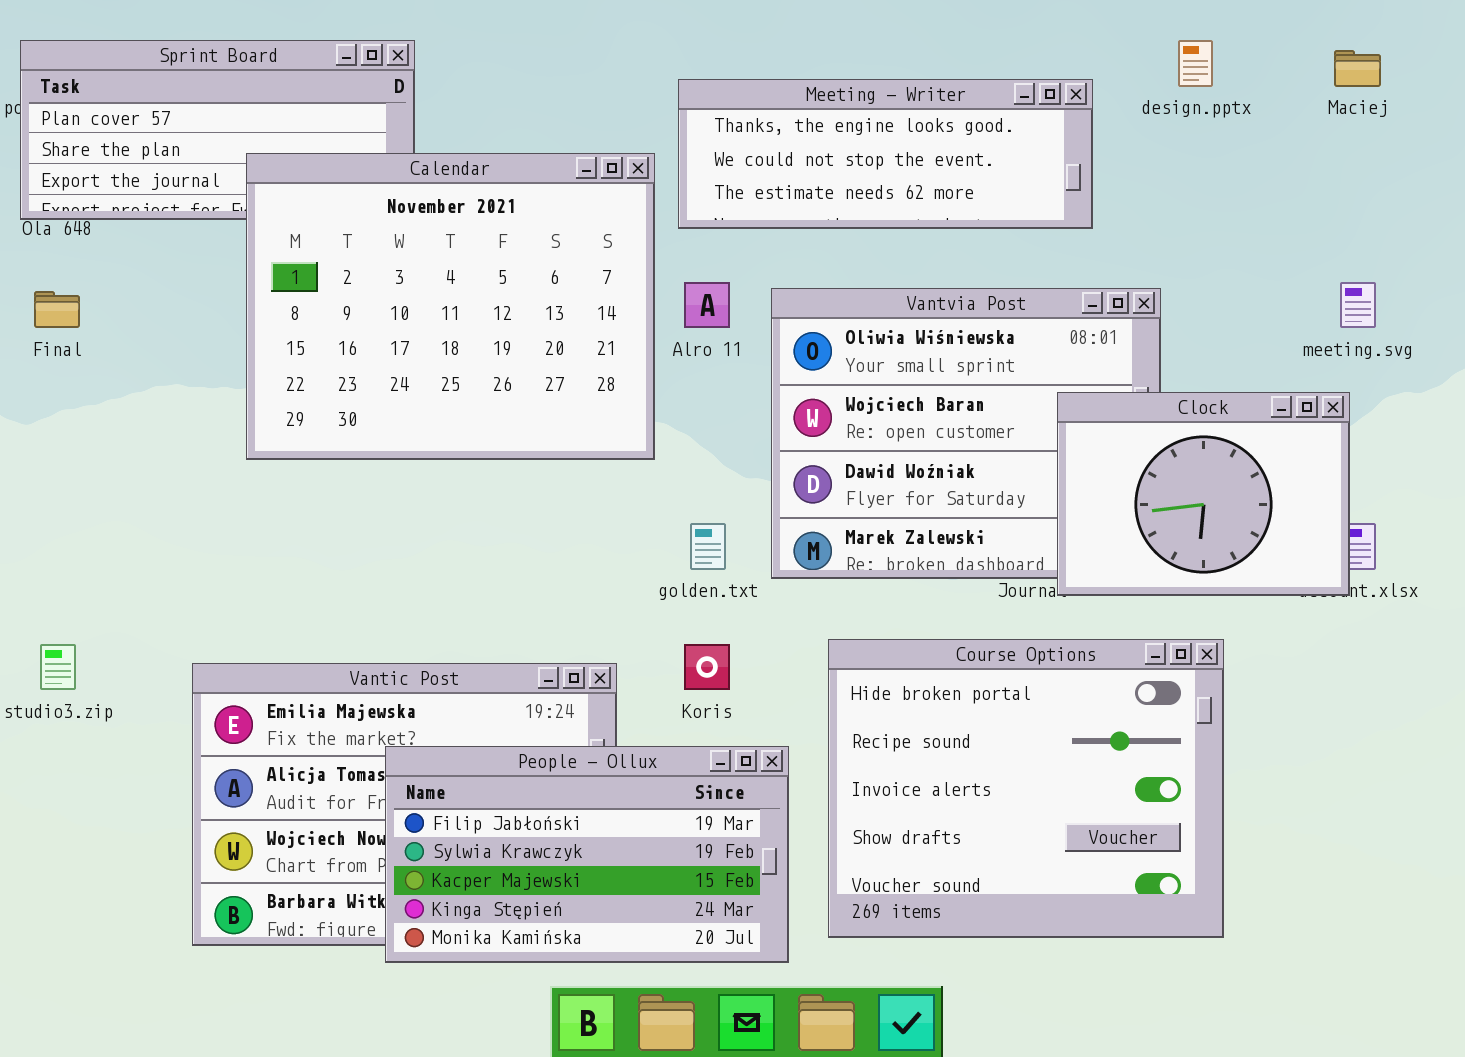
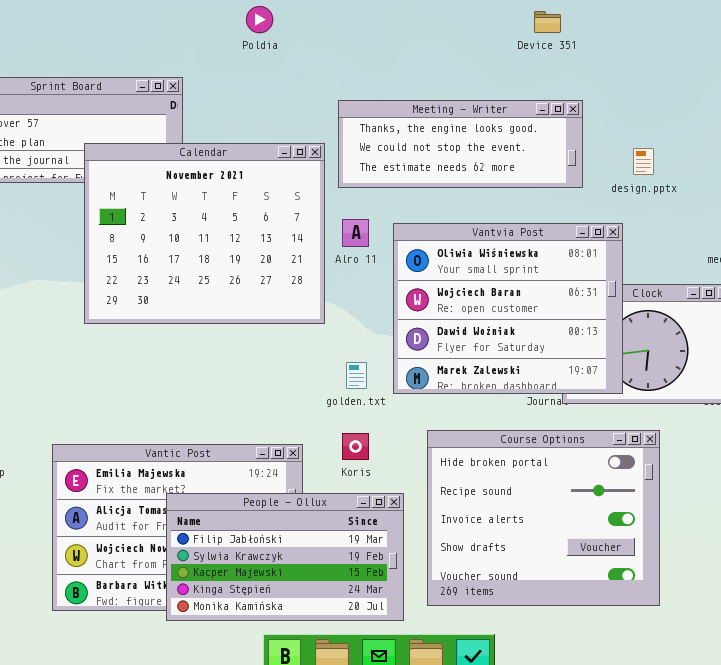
design.pptx: [1178,40,1213,87] -> [633,148,654,175], moved
Vantvia Post: [771,288,1161,579] -> [393,223,623,394], raised

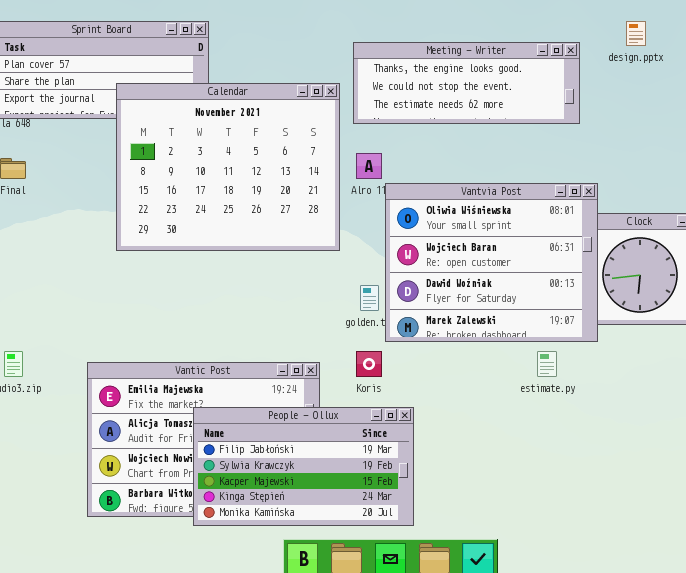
design.pptx: [633,148,654,175] -> [626,21,646,46], moved
Vantvia Post: [393,223,623,394] -> [385,183,598,342], moved
Course Options: [427,430,660,606] -> none, closed

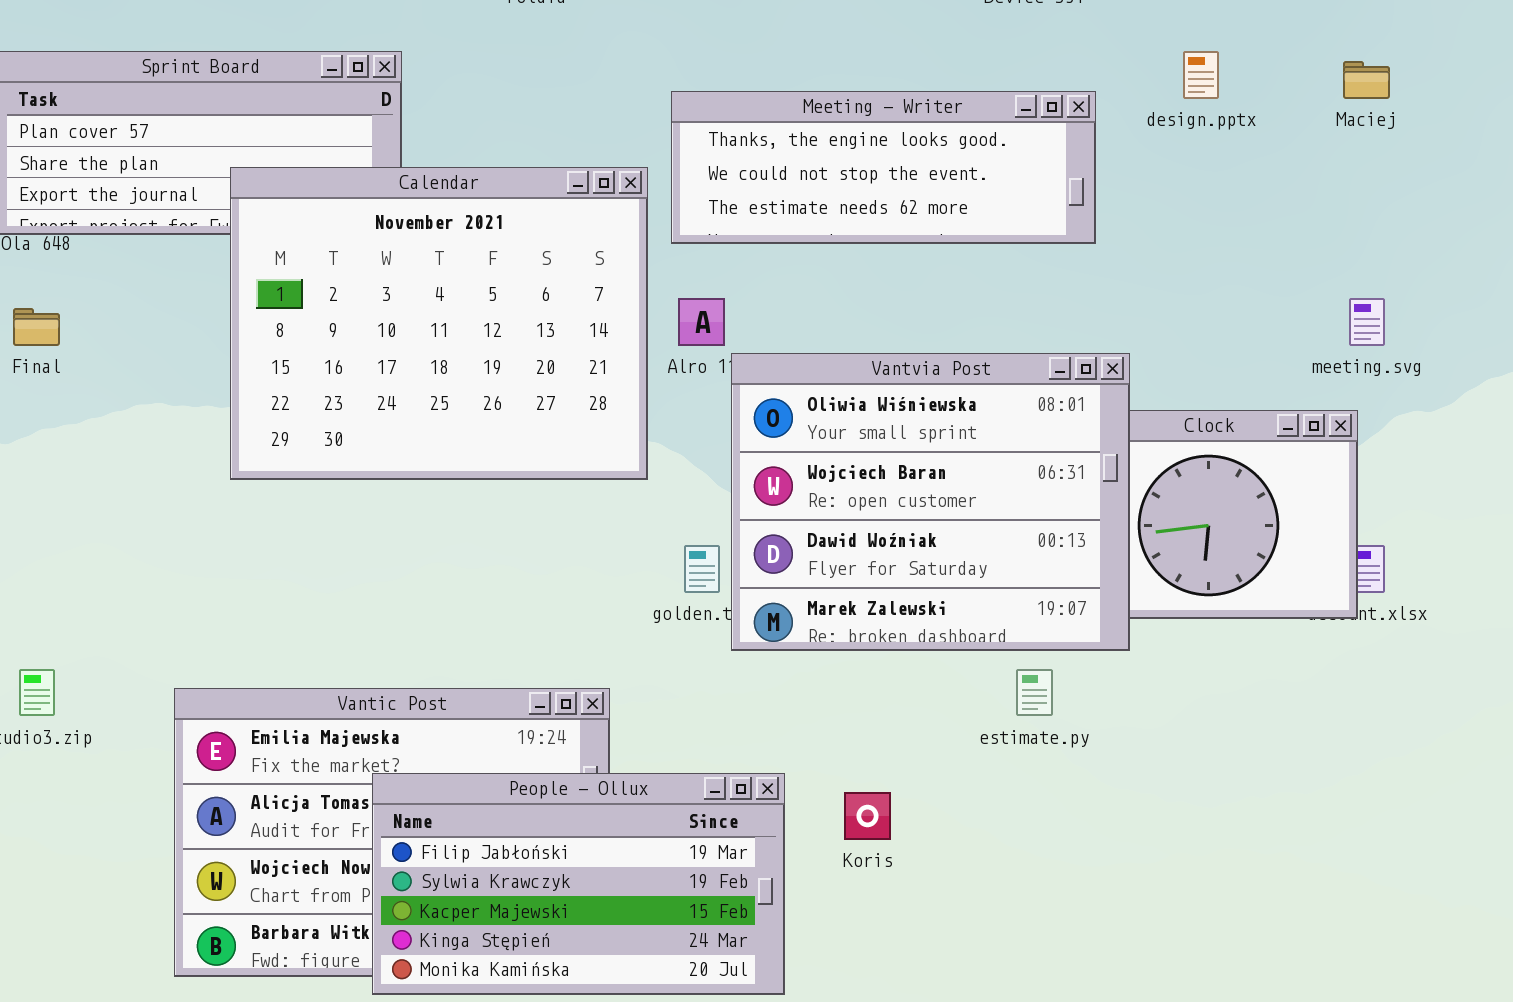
Koris: [356,351,382,377] -> [844,792,891,840], moved

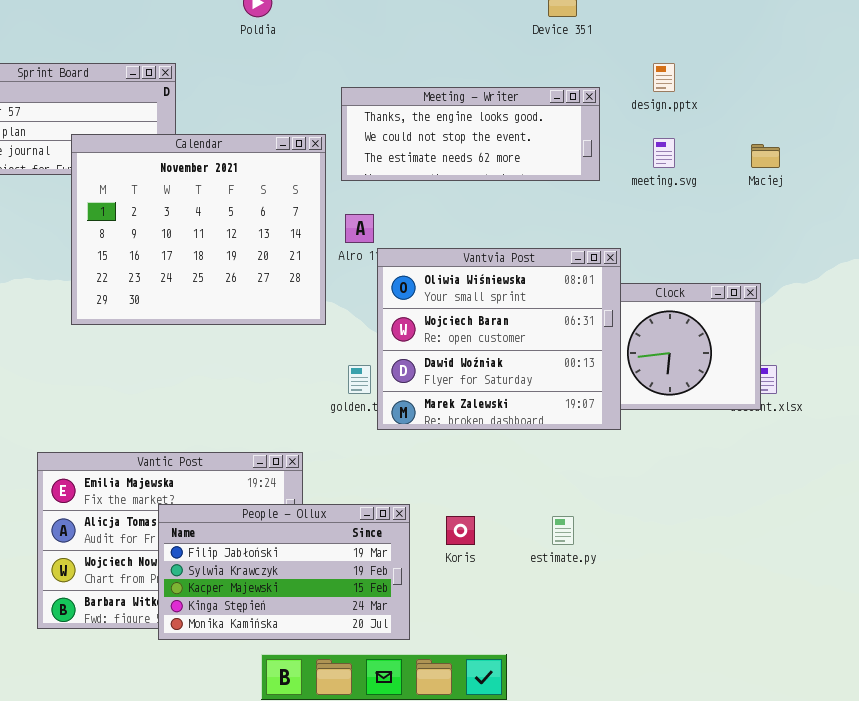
Maciej: [1343,61,1390,99] -> [751,144,780,168], moved
meeting.svg: [1349,298,1385,346] -> [653,138,675,168], moved
estimate.py: [1016,669,1053,716] -> [552,516,574,545], moved

